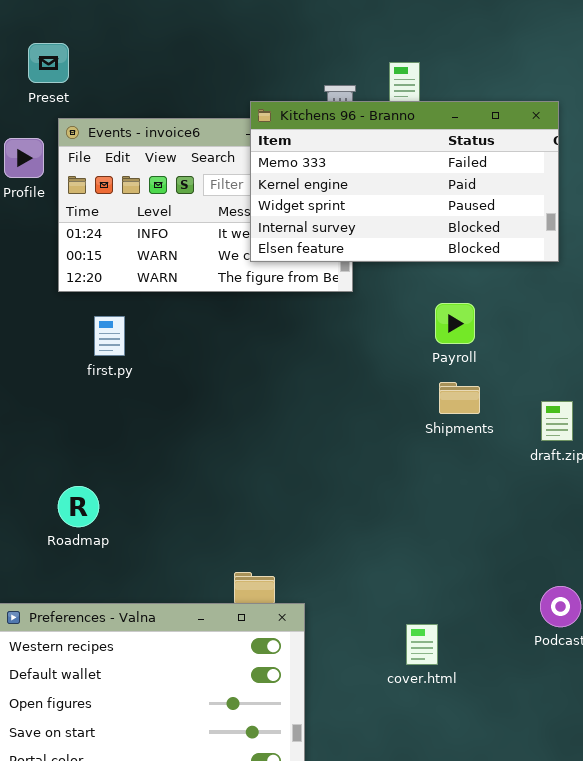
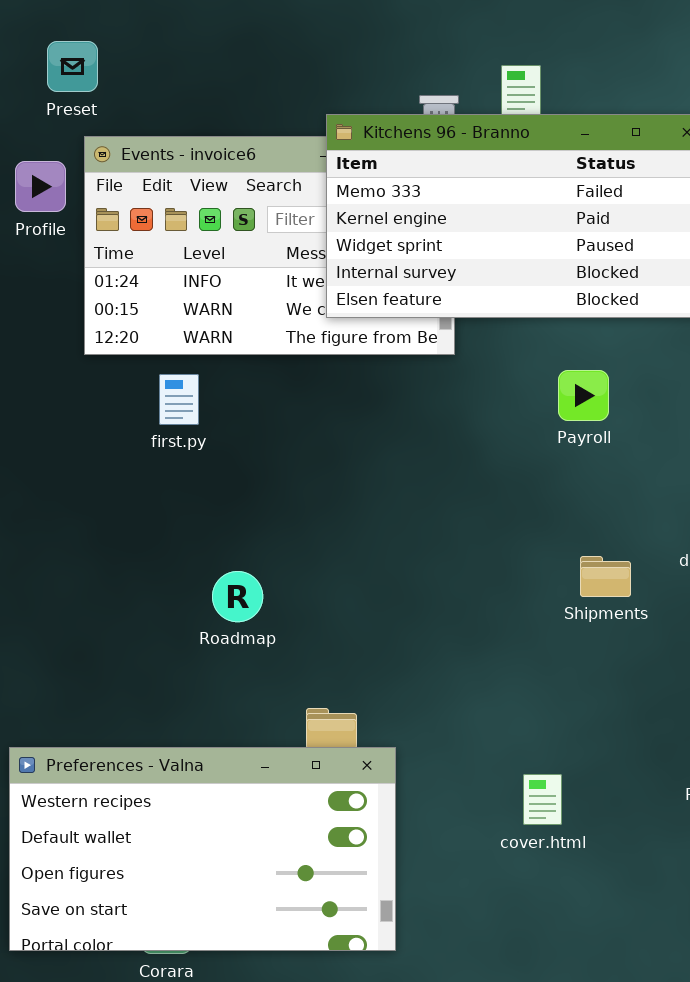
first.py: [94,316,125,356] -> [159,374,199,425], moved
Shipments: [439,382,480,414] -> [580,556,631,597], moved
Roadmap: [58,486,99,527] -> [212,571,263,622], moved

